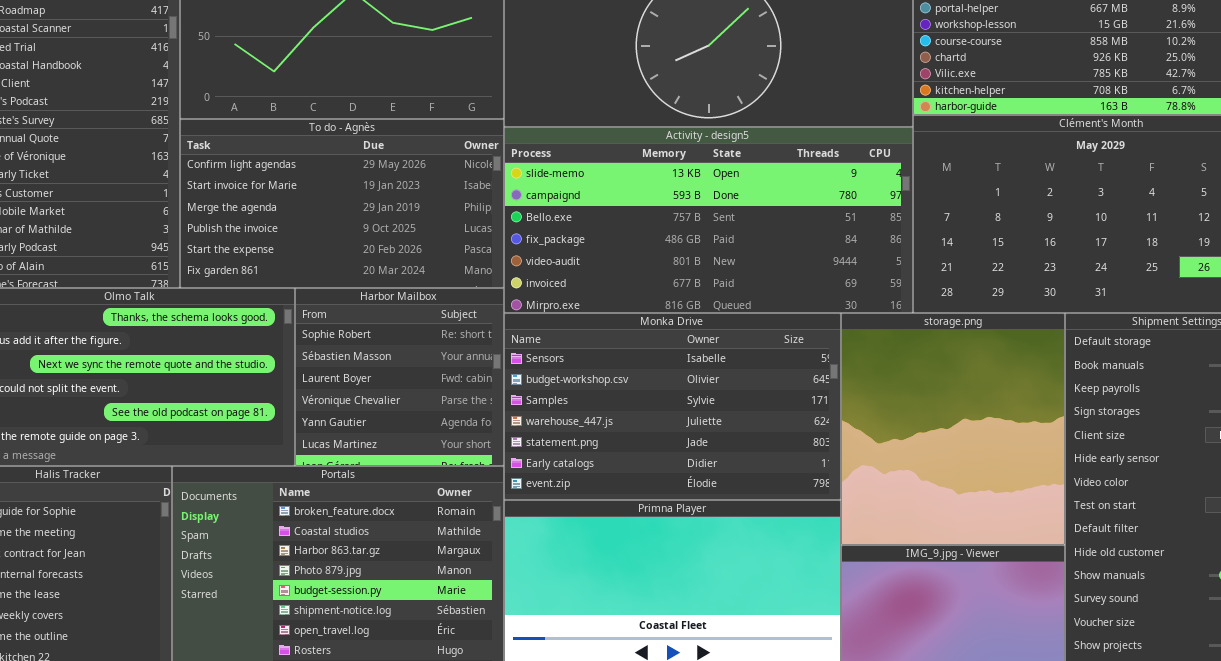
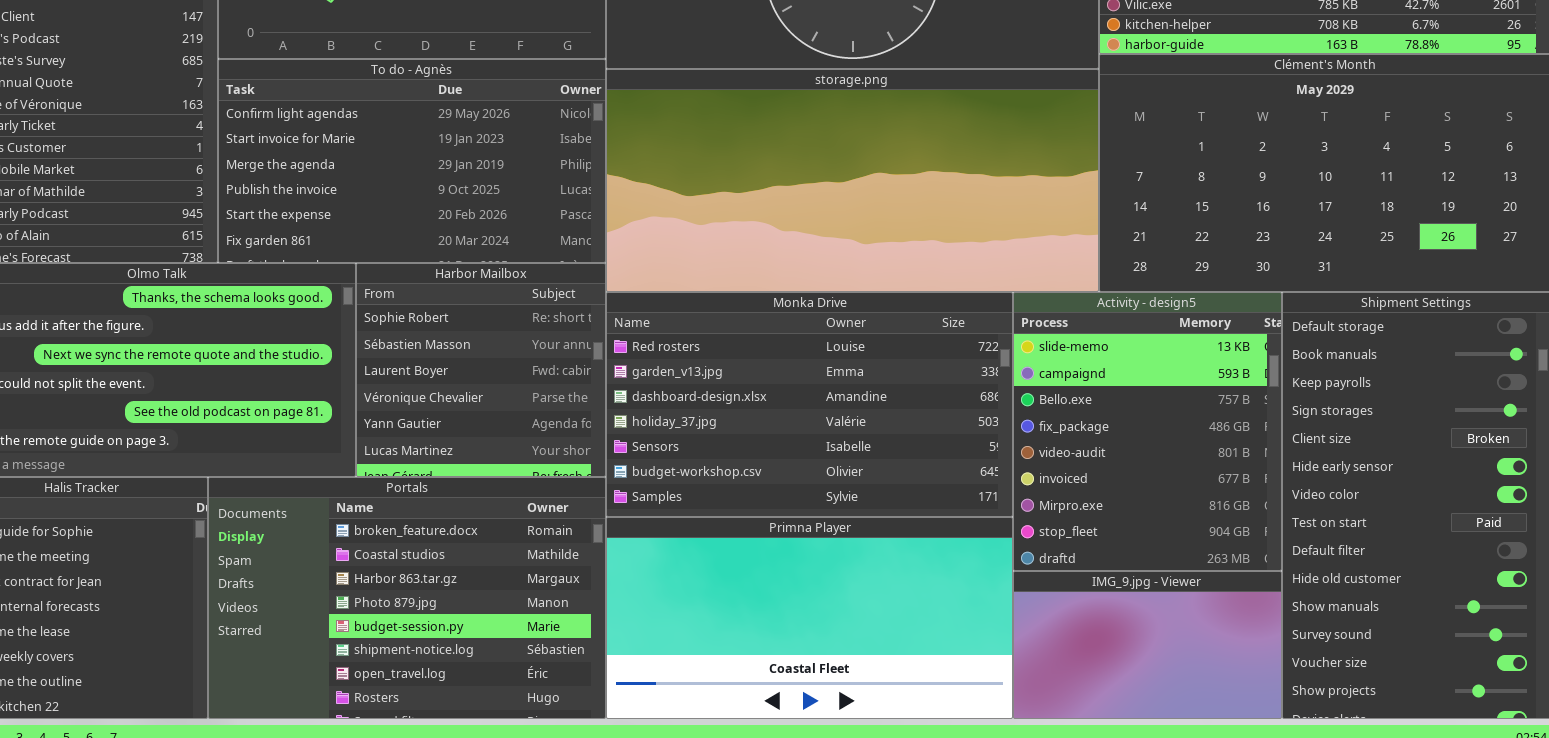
Activity - design5: [504,127,913,313] -> [1013,292,1282,571], moved, resized
Monka Drive: [504,313,841,500] -> [606,292,1013,517], scrolled up 4 rows
storage.png: [841,313,1065,545] -> [606,69,1099,292], moved, resized

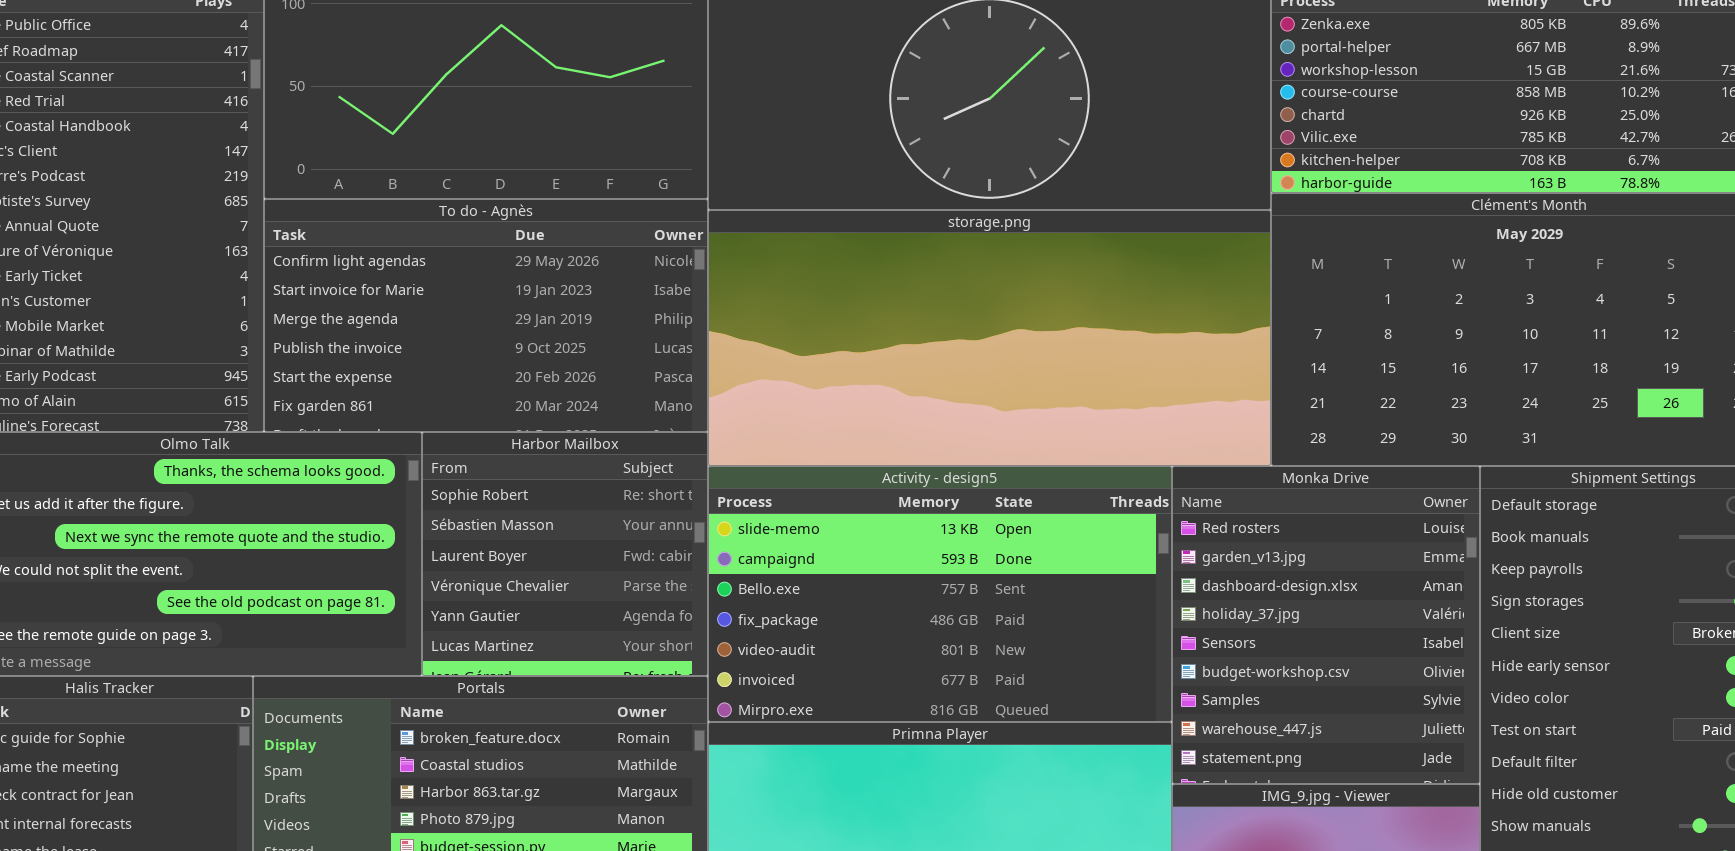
Monka Drive: [606,292,1013,517] -> [1172,466,1480,784], moved, resized
Activity - design5: [1013,292,1282,571] -> [708,466,1172,722], moved, resized

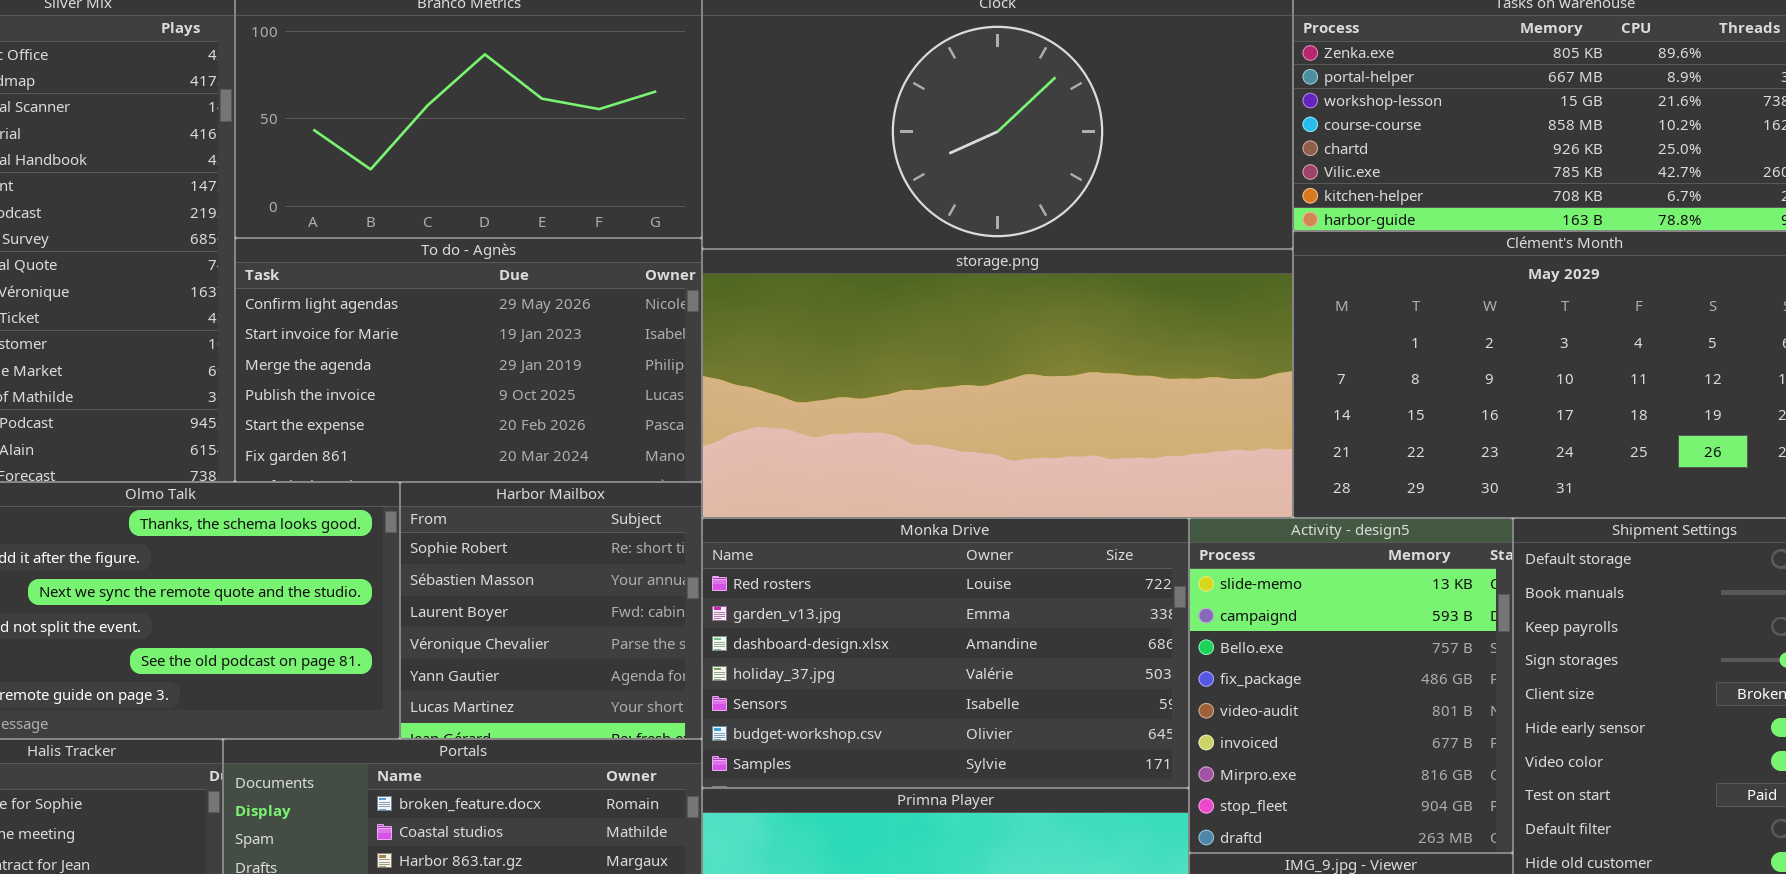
Activity - design5: [708,466,1172,722] -> [1189,518,1513,853], moved, resized
Monka Drive: [1172,466,1480,784] -> [702,518,1189,788], moved, resized

